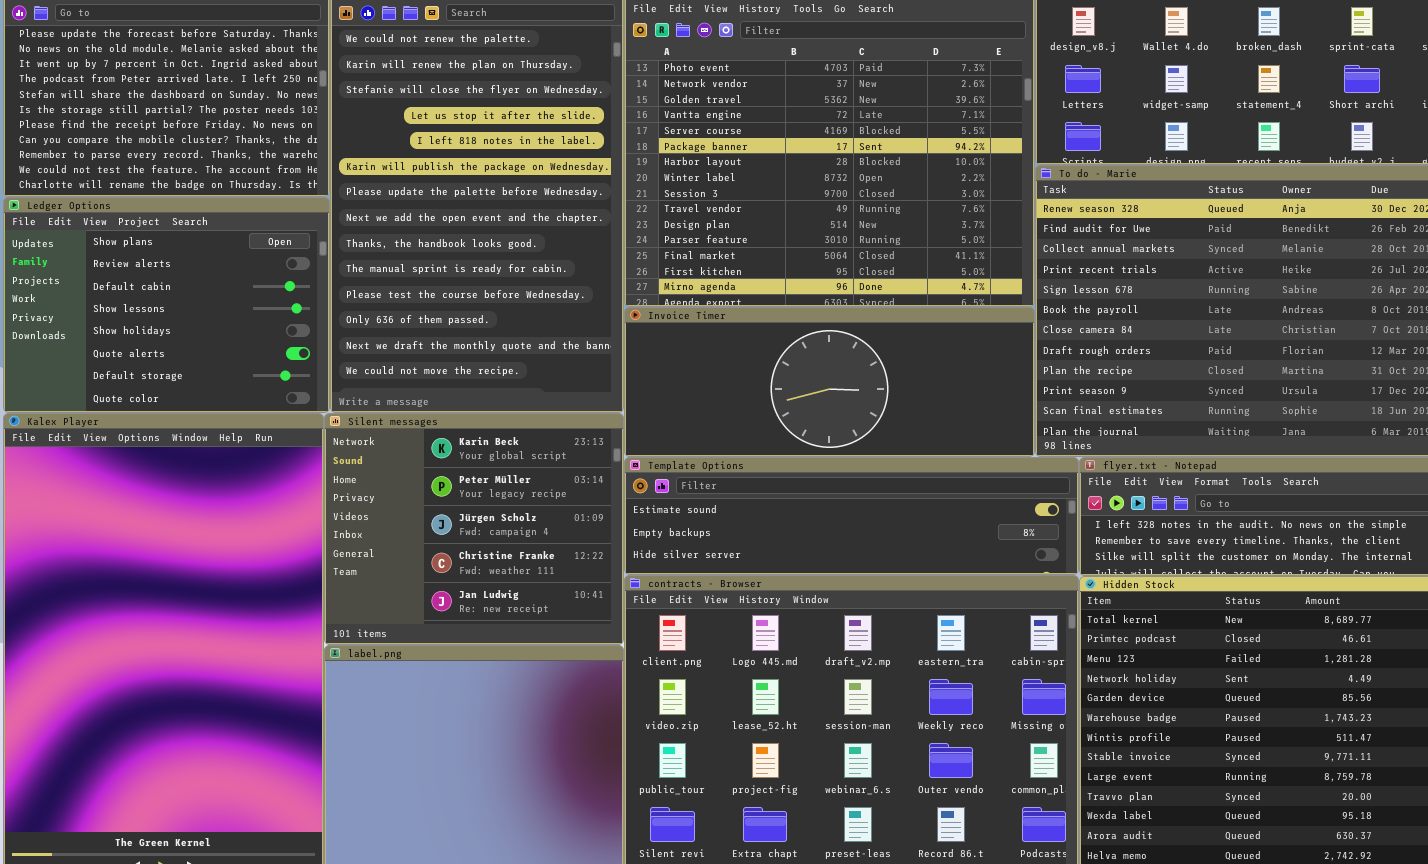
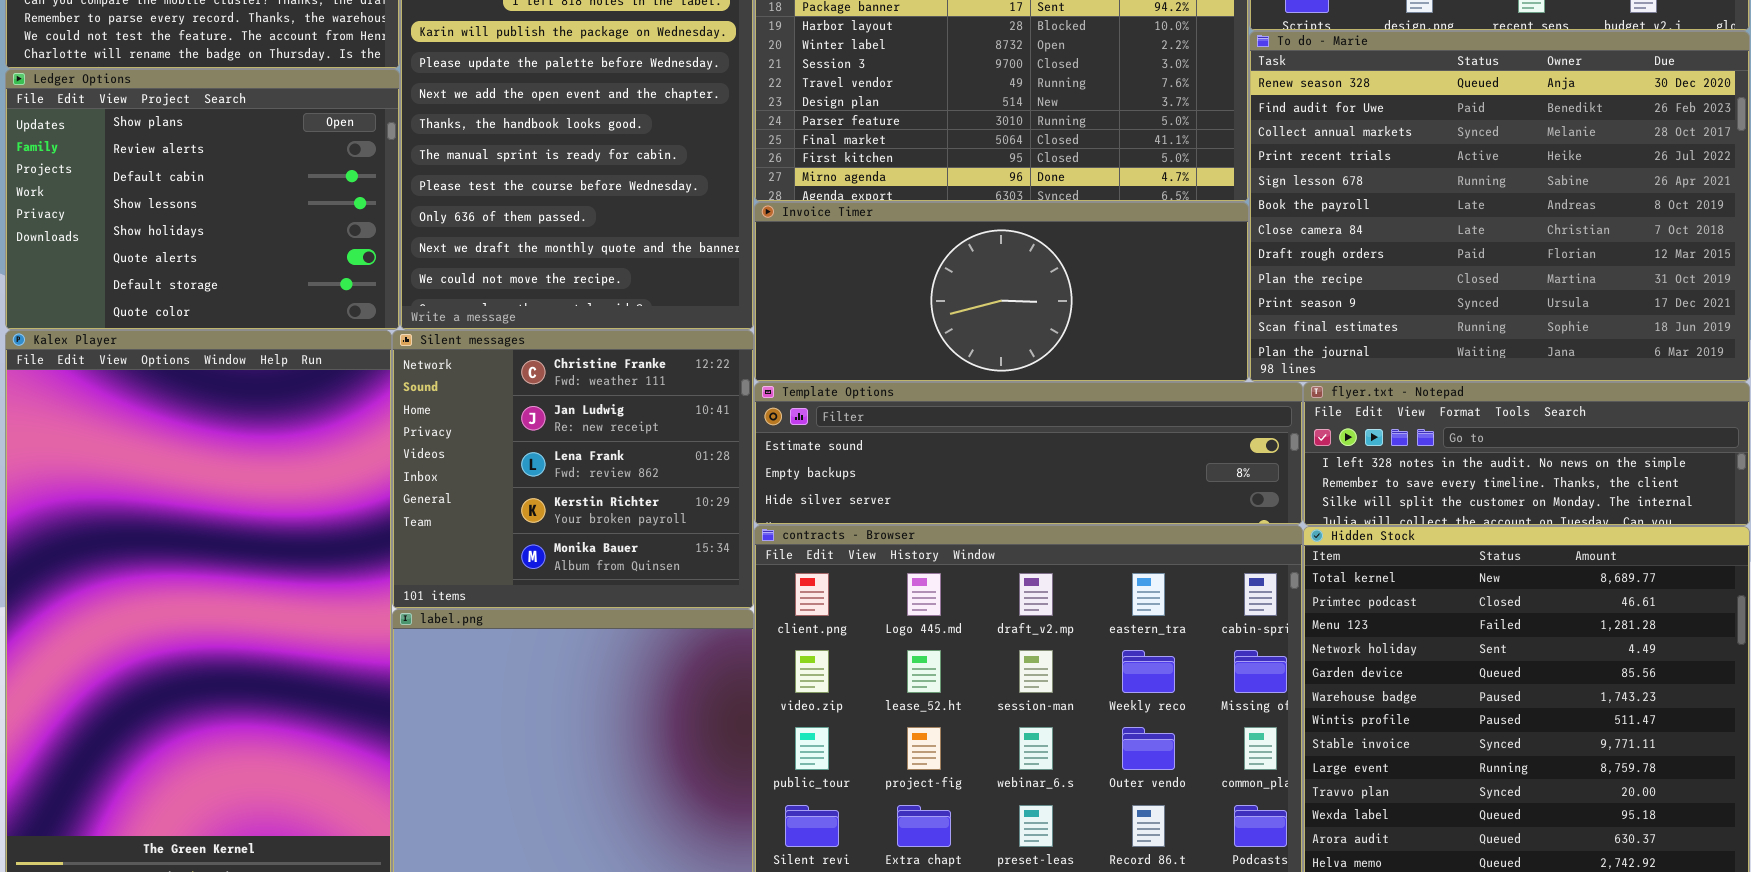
Silent messages: [324,413,624,645] -> [392,330,754,609], scrolled down 3 rows

